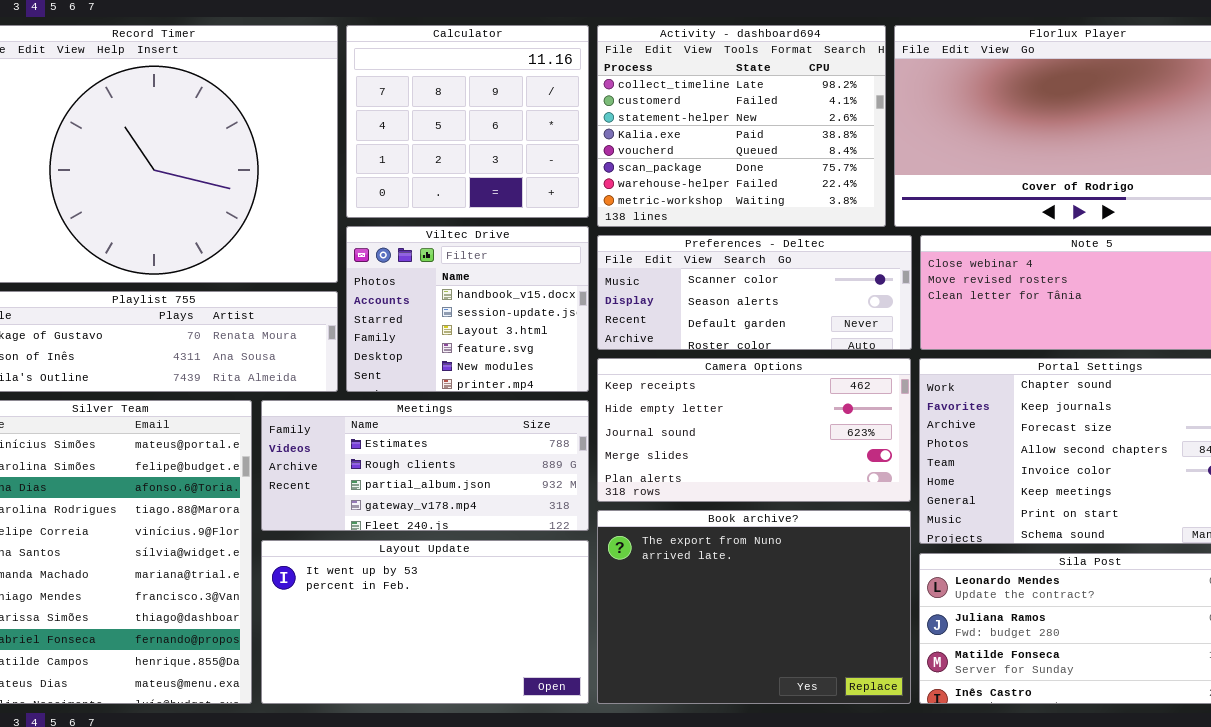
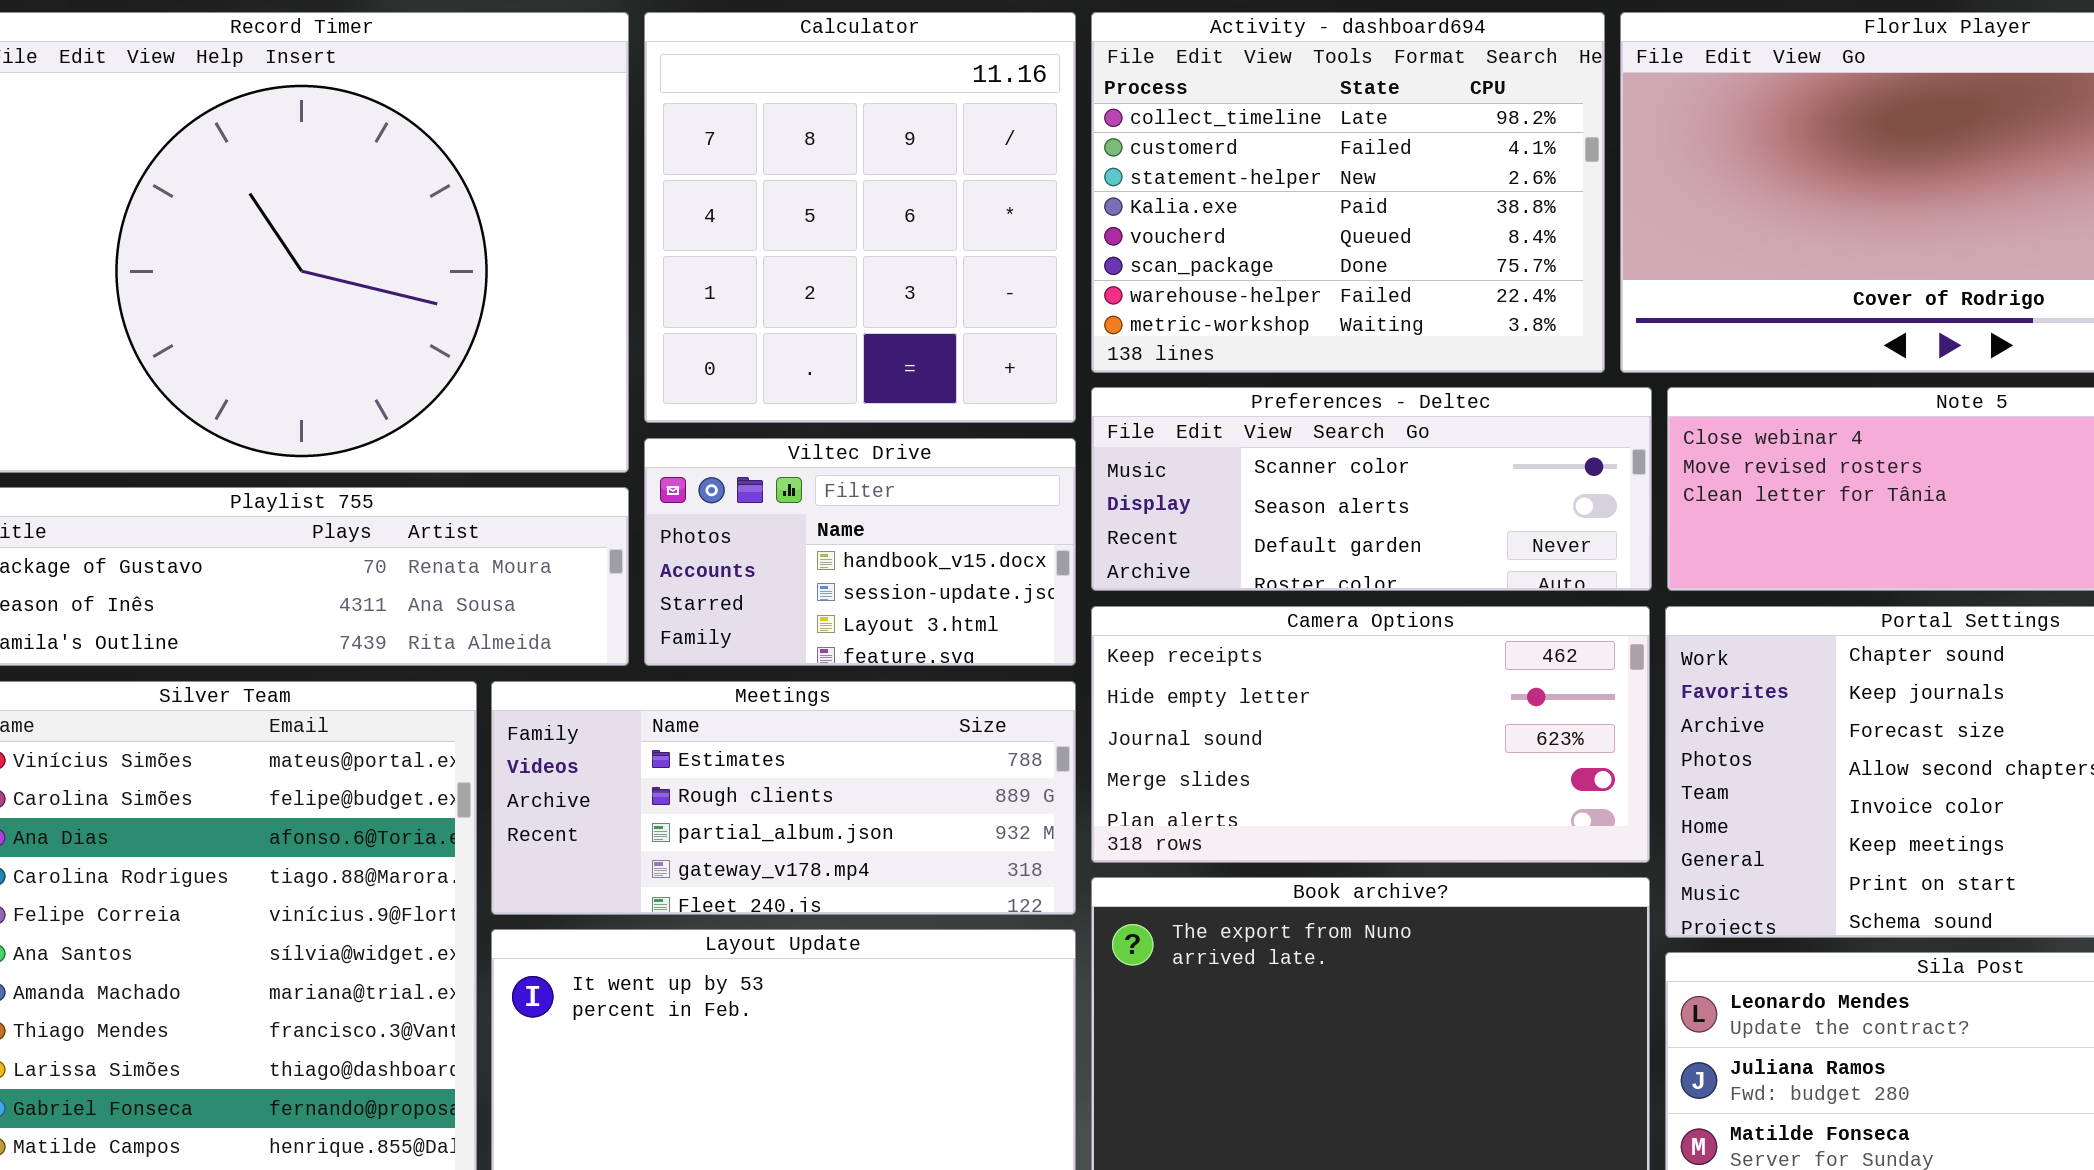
Calculator: [346,25,589,218] -> [644,12,1076,423], resized
Viltec Drive: [346,226,589,392] -> [644,438,1076,666], resized

